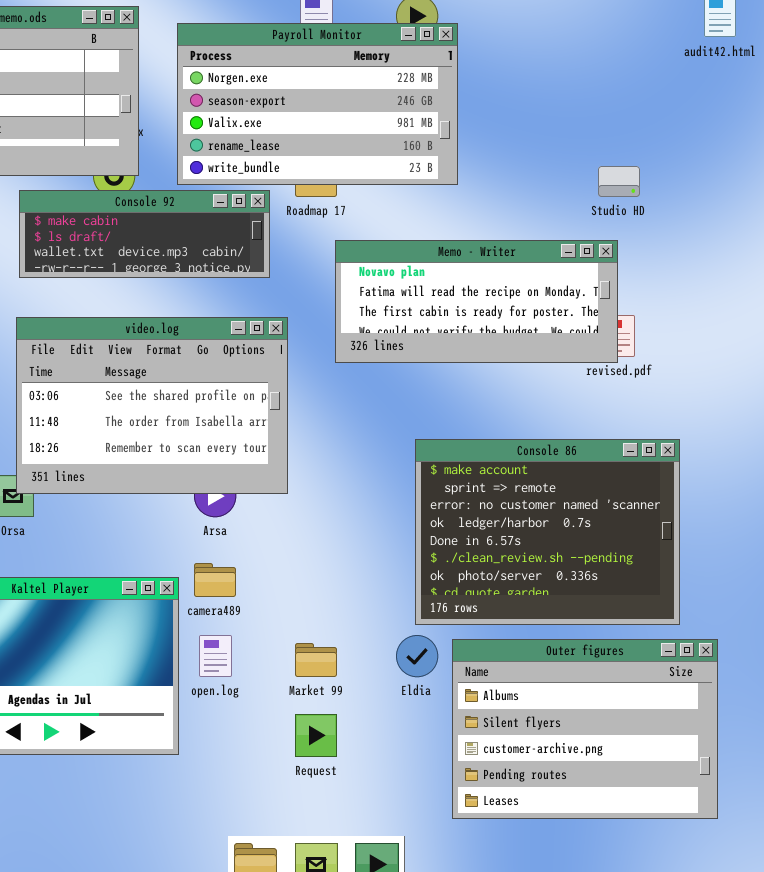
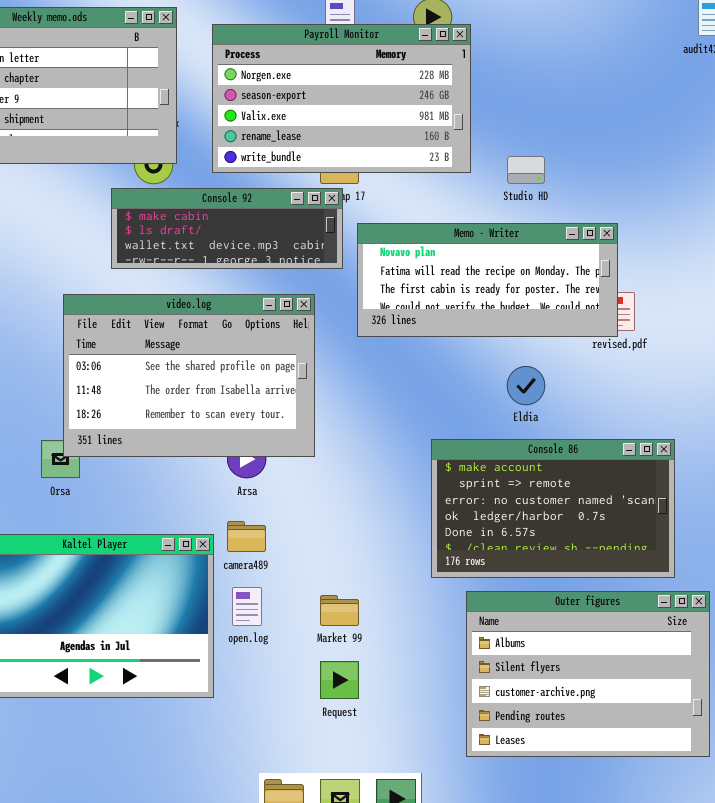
Studio HD: [598,166,640,197] -> [507,156,545,184], moved
Console 92: [19,190,270,278] -> [111,188,343,269], moved
Console 86: [415,439,680,625] -> [431,439,675,578], resized
Eldia: [396,635,438,677] -> [507,366,545,405], moved

